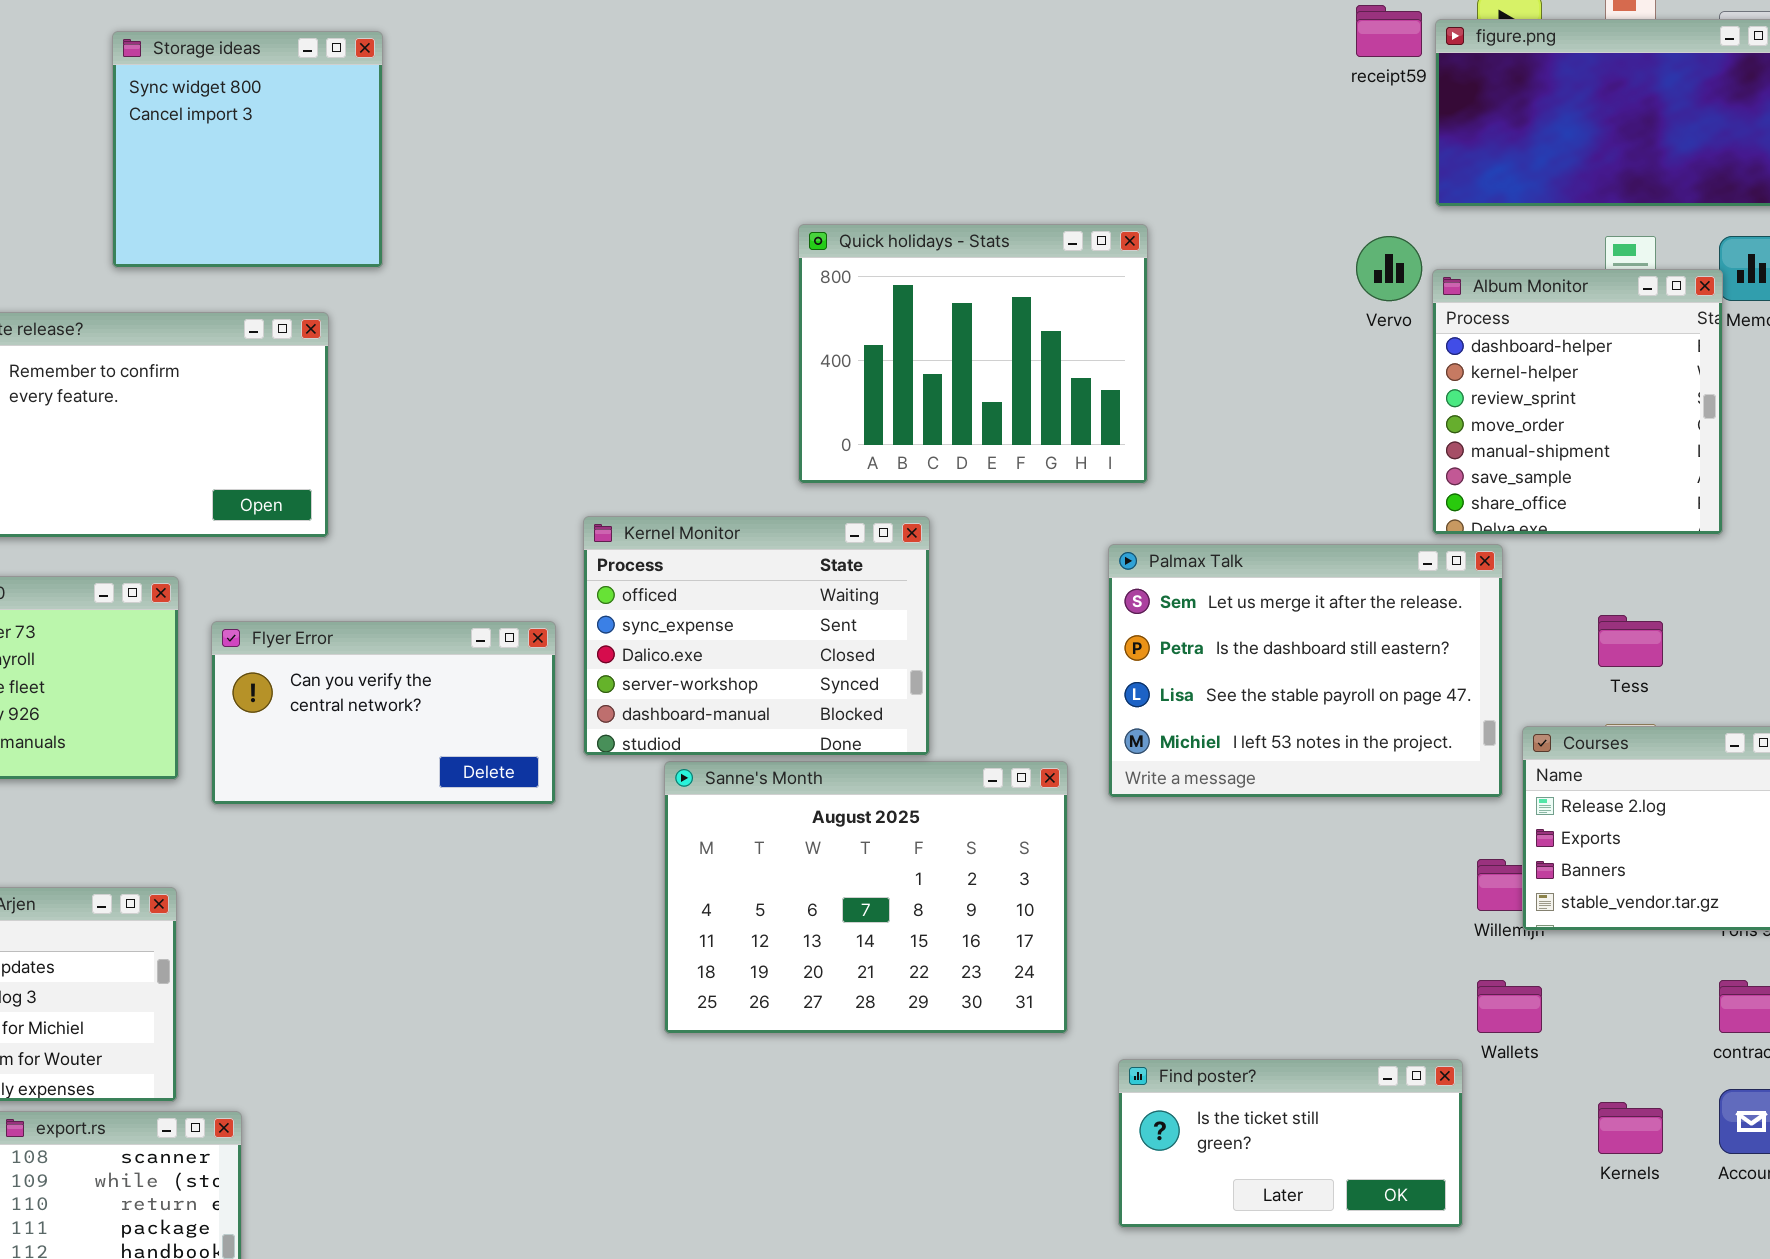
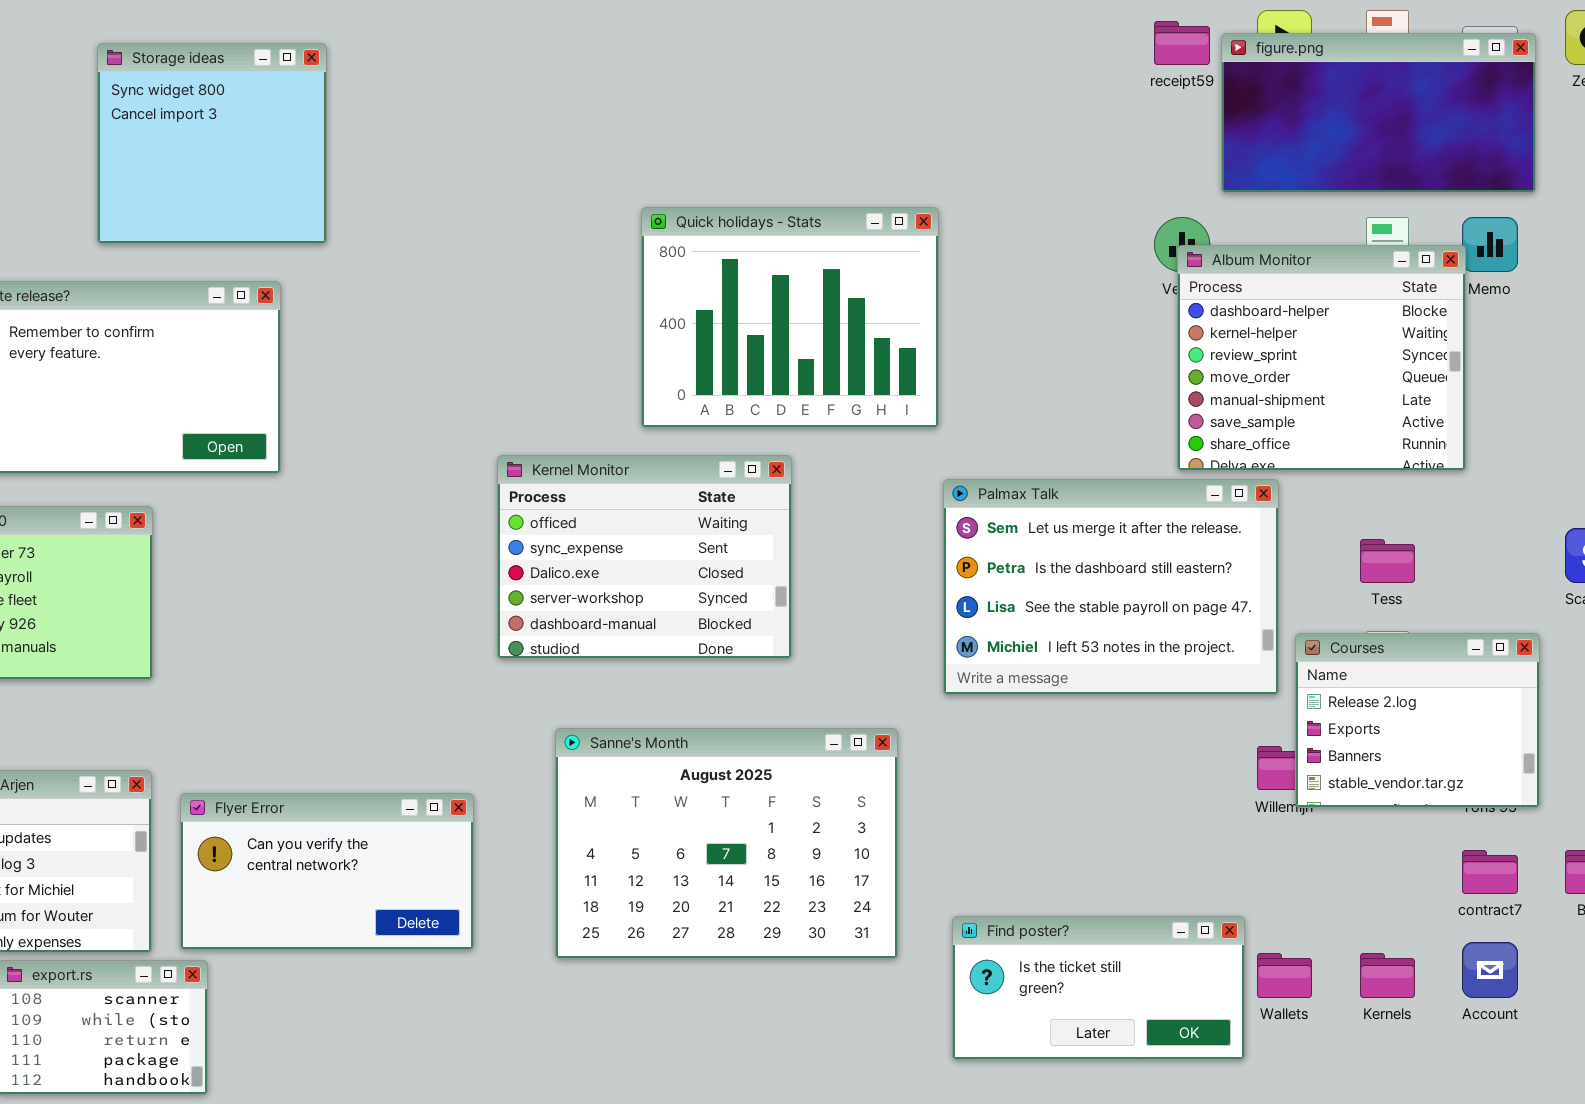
Quick holidays - Stats: [798,224,1148,484] -> [641,207,939,428], moved
Album Monitor: [1432,269,1723,535] -> [1177,245,1466,471], resized
Flyer Error: [211,621,556,805] -> [180,793,474,950], moved
Sanne's Month: [664,761,1068,1034] -> [555,728,898,959], moved
Wallets: [1477,980,1542,1033] -> [1257,953,1312,998], moved

